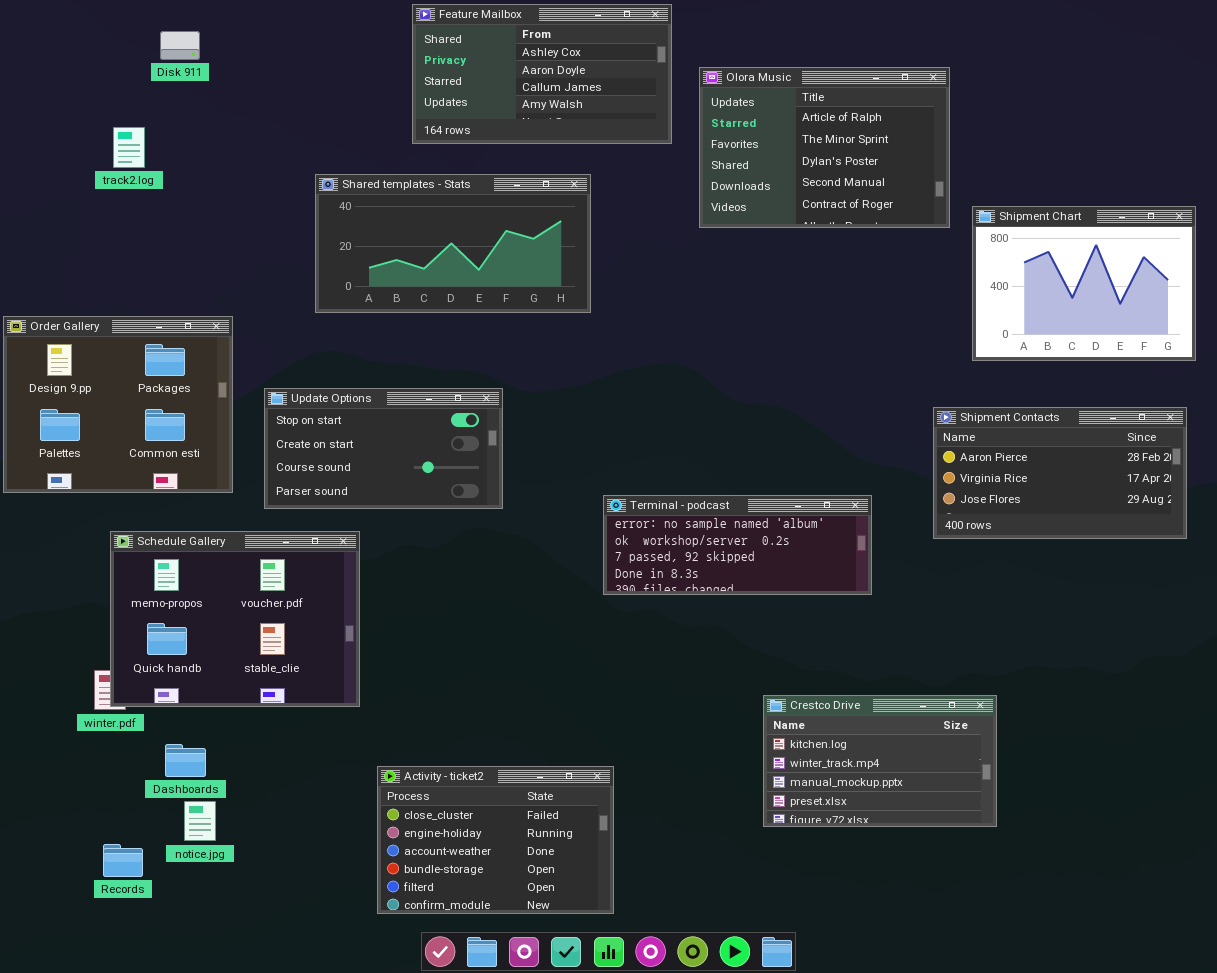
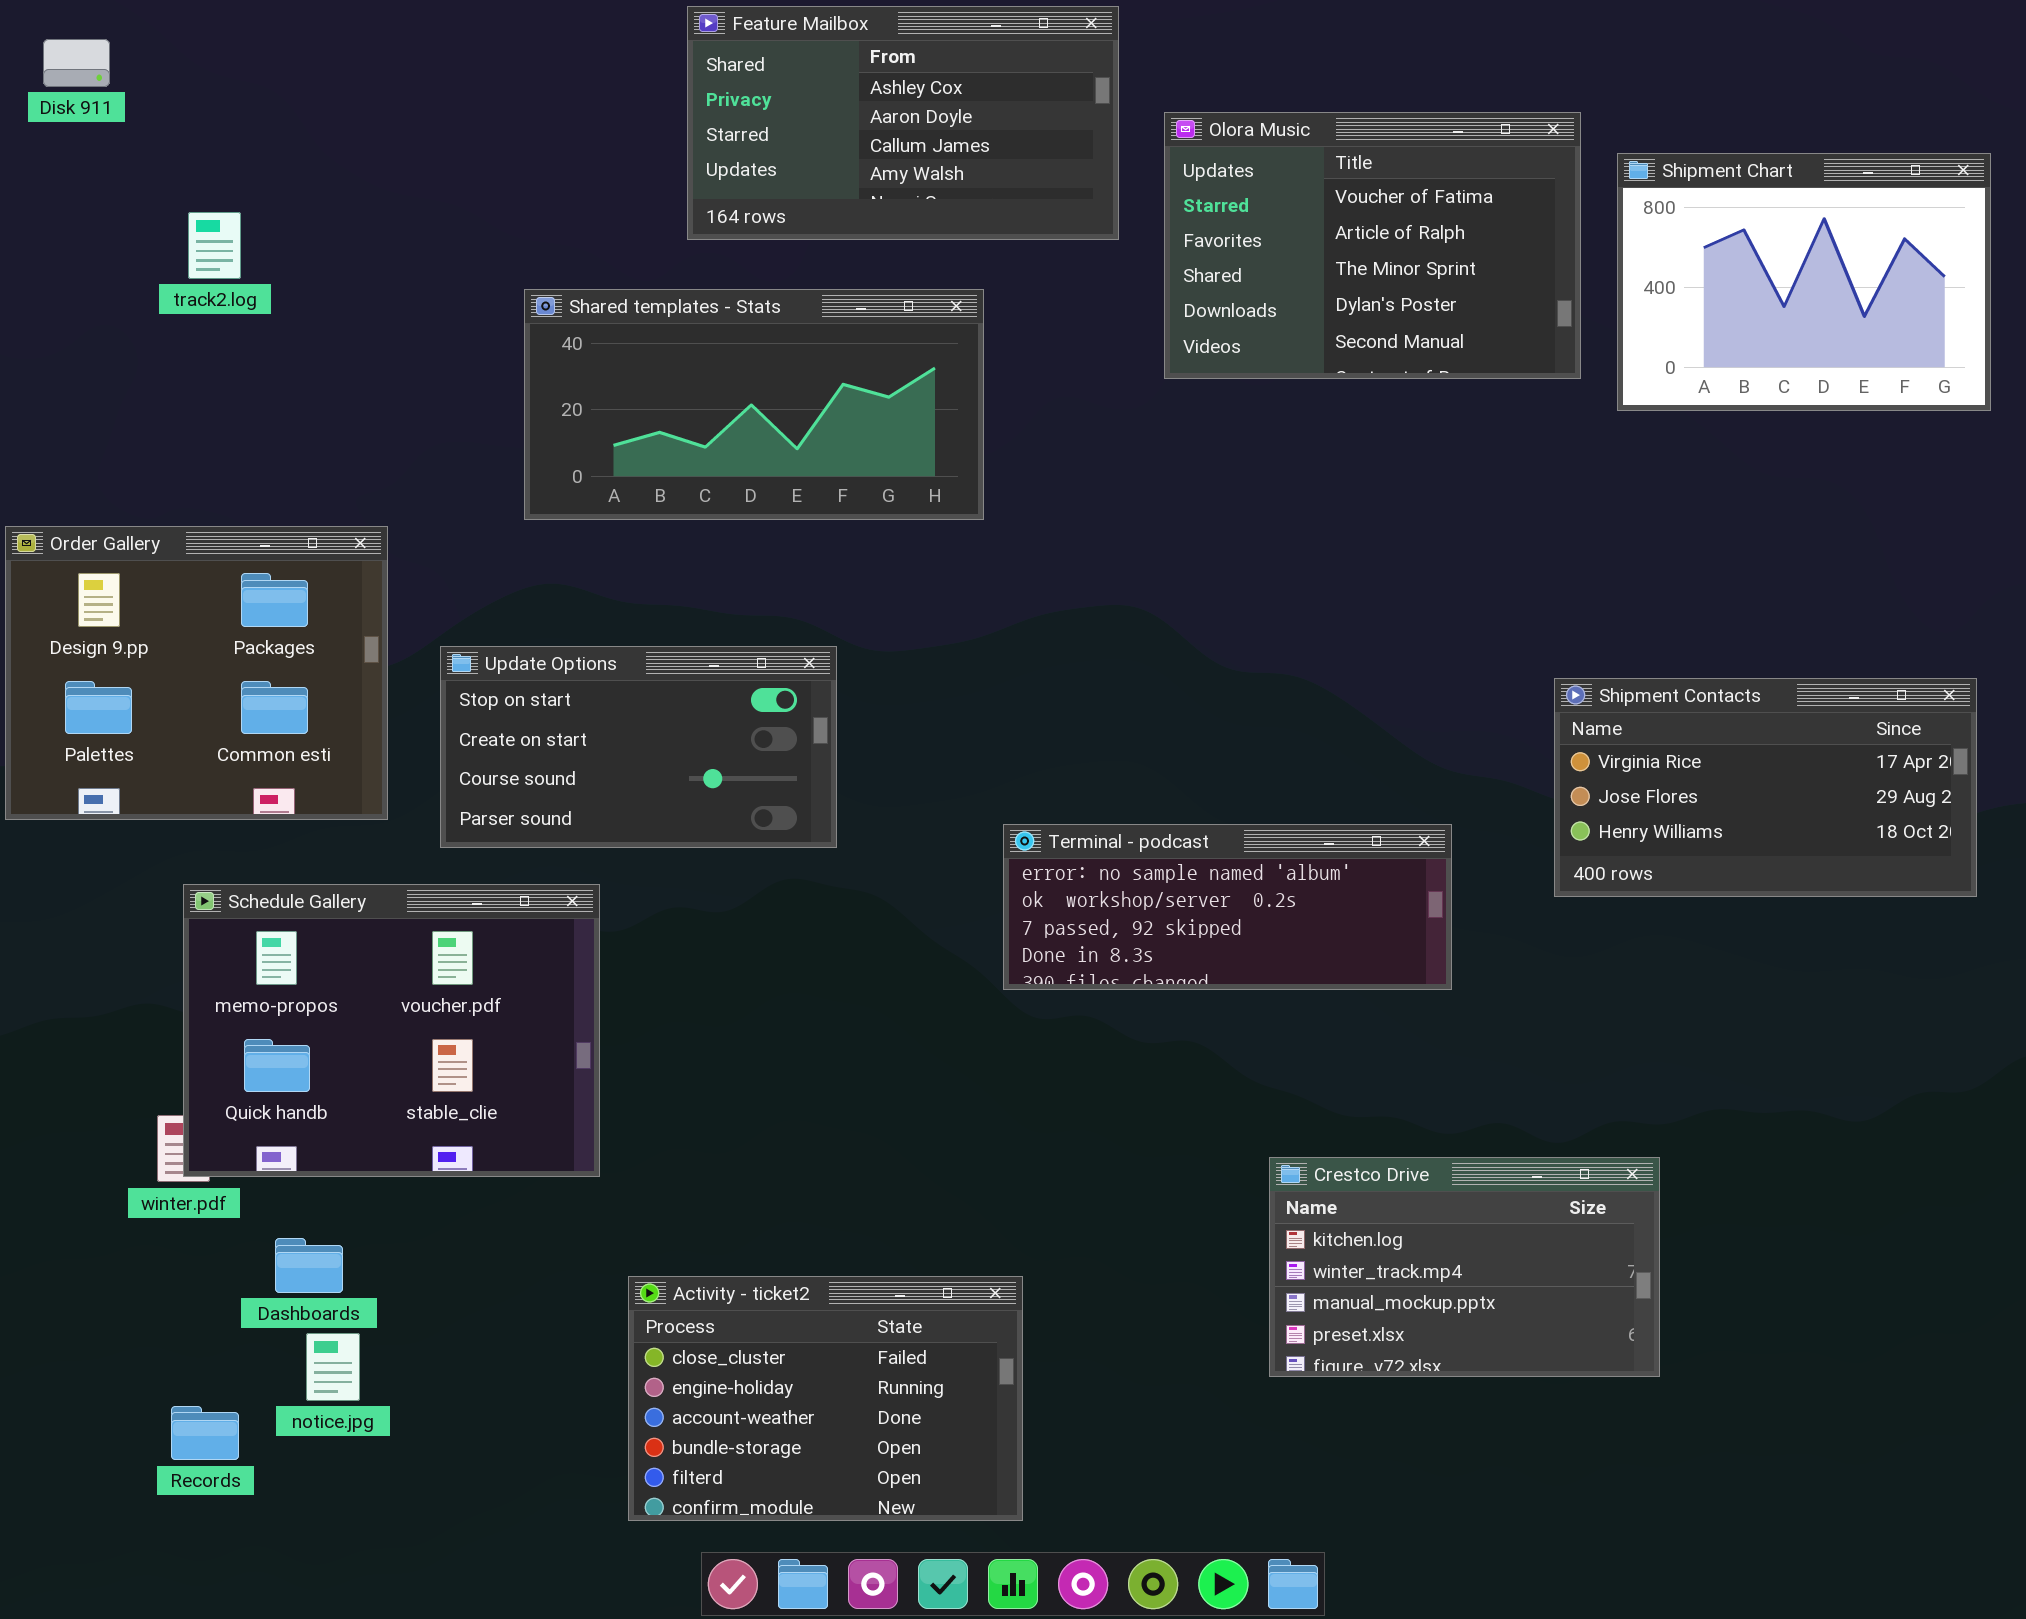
Disk 911: [160,31,200,60] -> [43,39,110,87], moved
Olora Music: [699,67,950,228] -> [1164,112,1581,379], scrolled up 1 row
Shipment Chart: [972,206,1196,361] -> [1617,153,1991,411], moved
Shipment Contacts: [933,407,1187,539] -> [1554,678,1977,897], scrolled down 1 row

